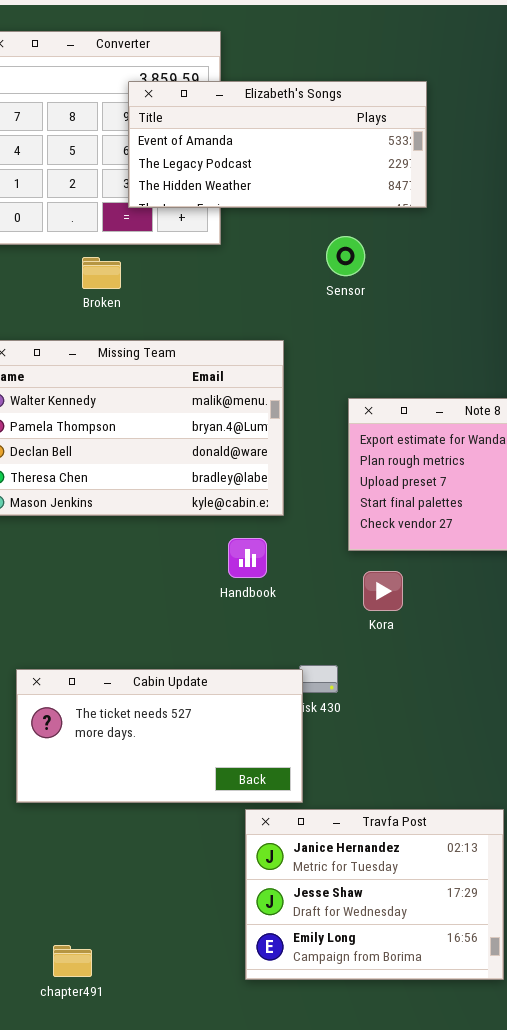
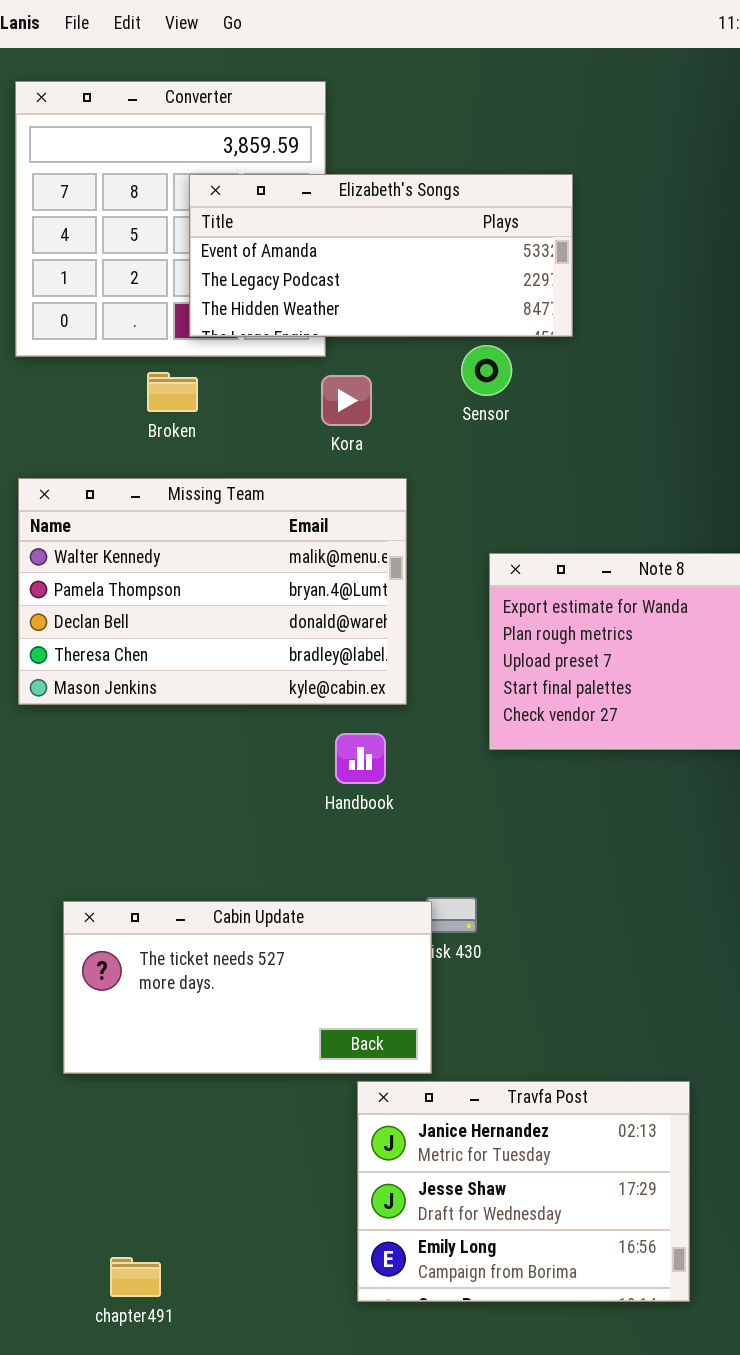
Elizabeth's Songs: [128,81,427,208] -> [189,174,573,337], moved
Kora: [363,571,403,611] -> [321,375,372,426], moved

